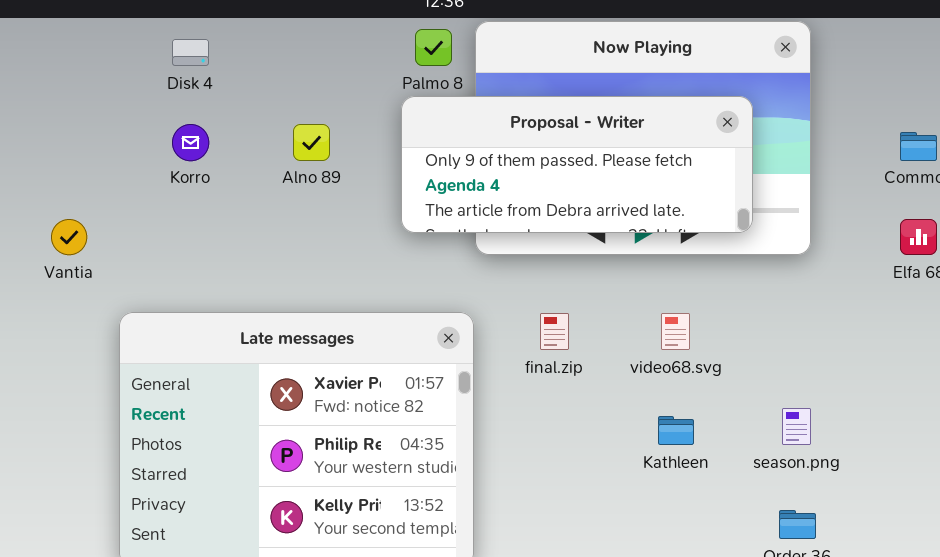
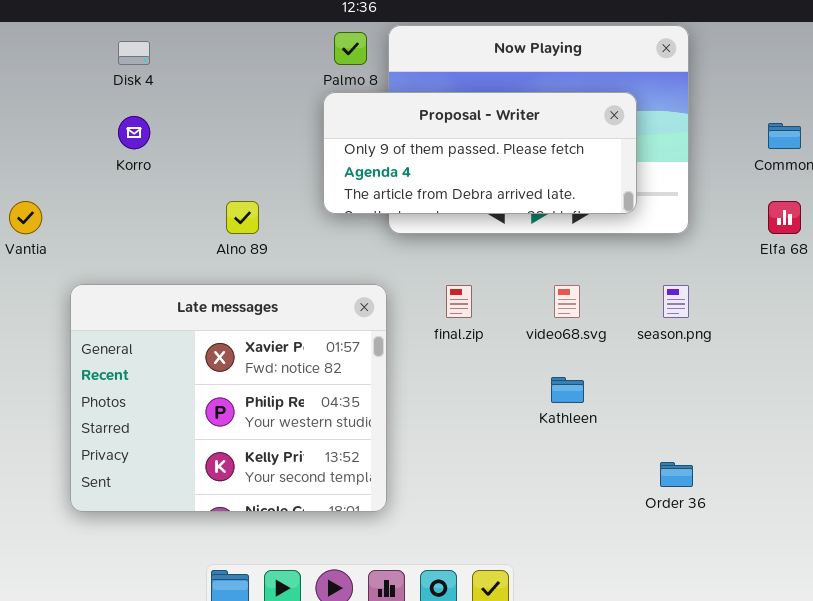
Alno 89: [293,124,330,161] -> [226,201,259,234], moved
season.png: [782,408,811,445] -> [663,285,689,318], moved

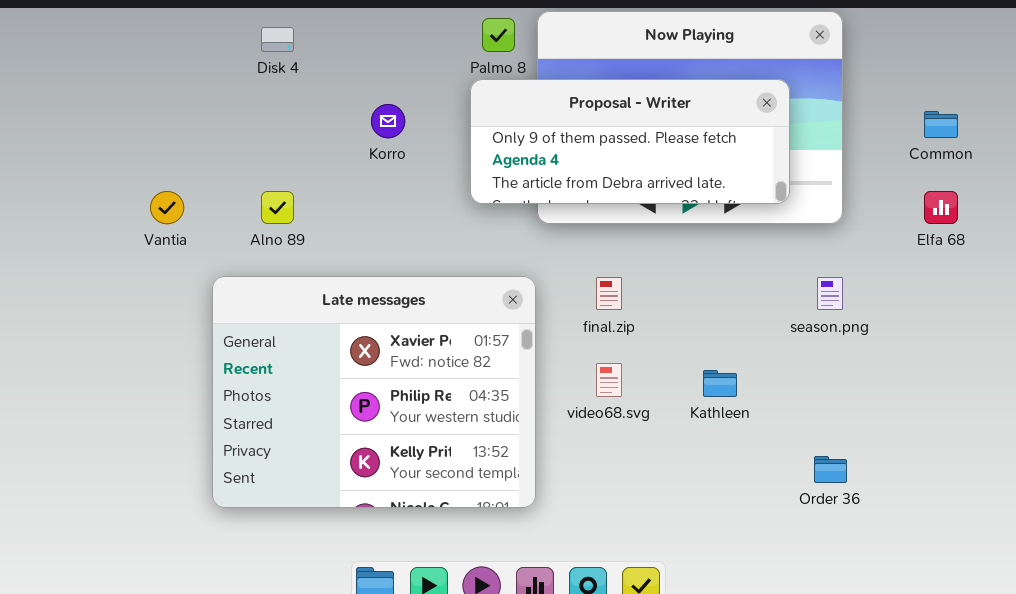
Korro: [118,116,150,149] -> [371,104,405,138], moved
Alno 89: [226,201,259,234] -> [261,191,294,224], moved
video68.svg: [554,285,580,318] -> [596,363,622,397], moved

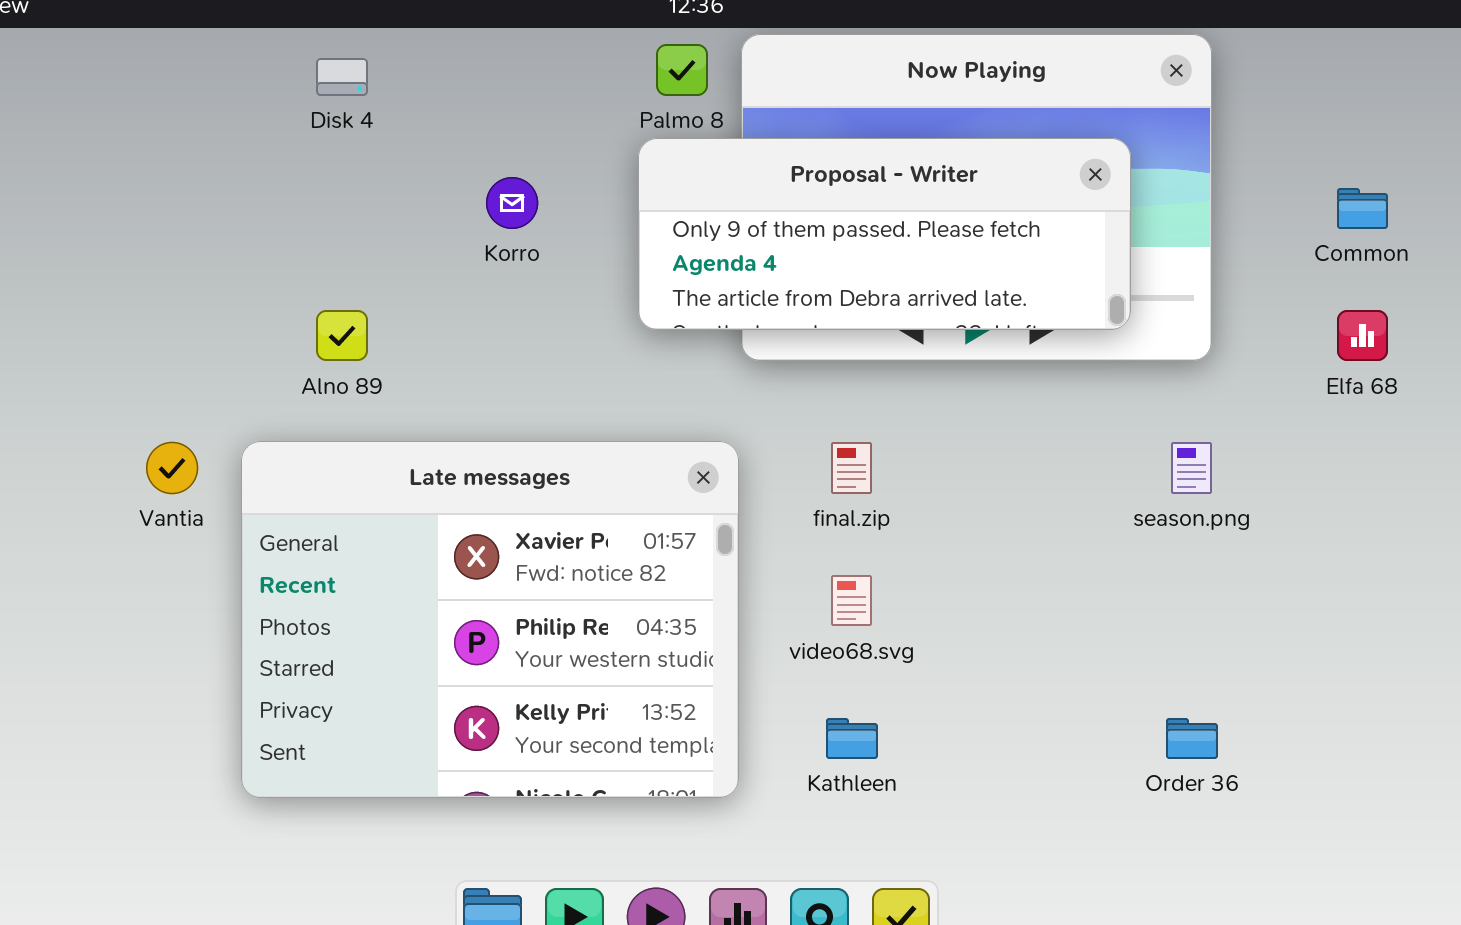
Vantia: [150,191,184,224] -> [146,442,198,494], moved
Kathleen: [703,370,737,397] -> [826,718,878,759], moved

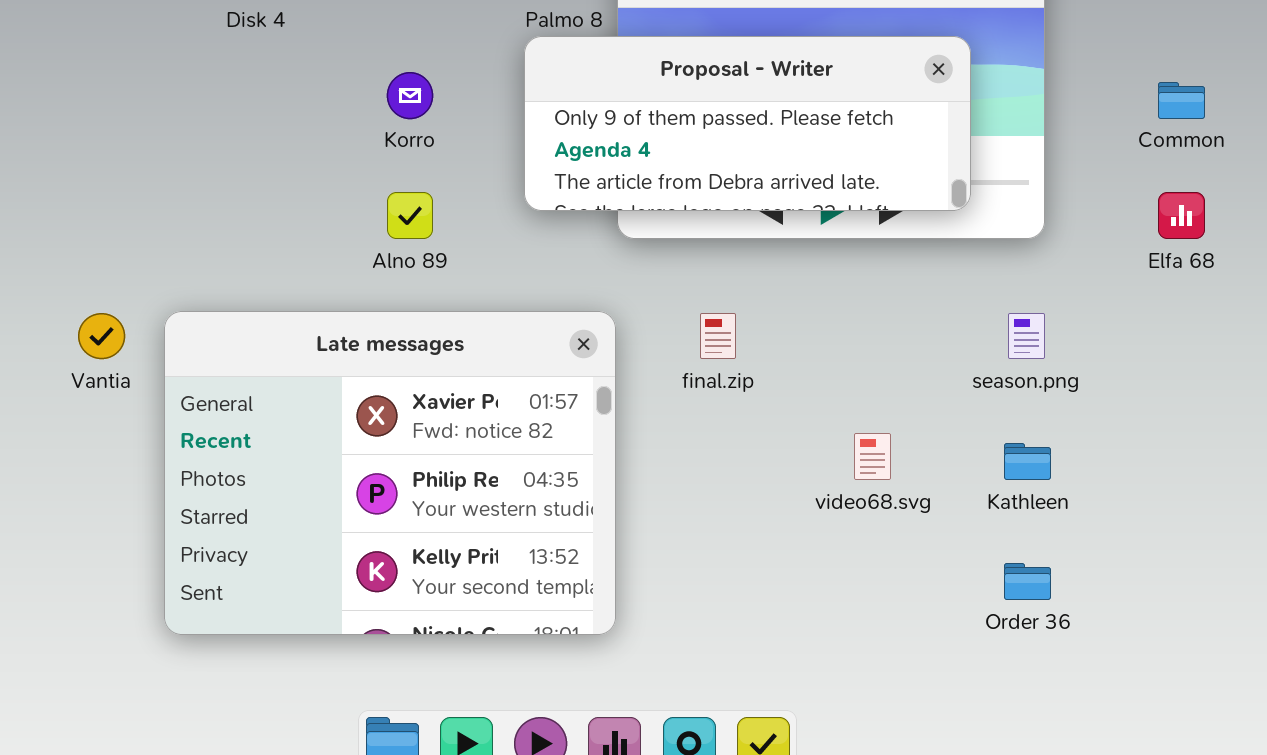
Alno 89: [316,310,368,361] -> [387,192,433,239], moved
video68.svg: [831,575,872,626] -> [854,433,891,480], moved
Kathleen: [826,718,878,759] -> [1004,443,1051,480], moved

